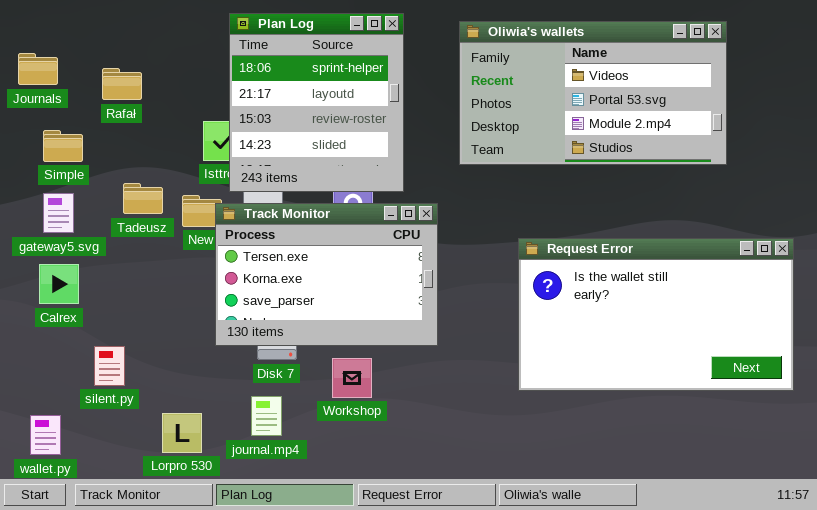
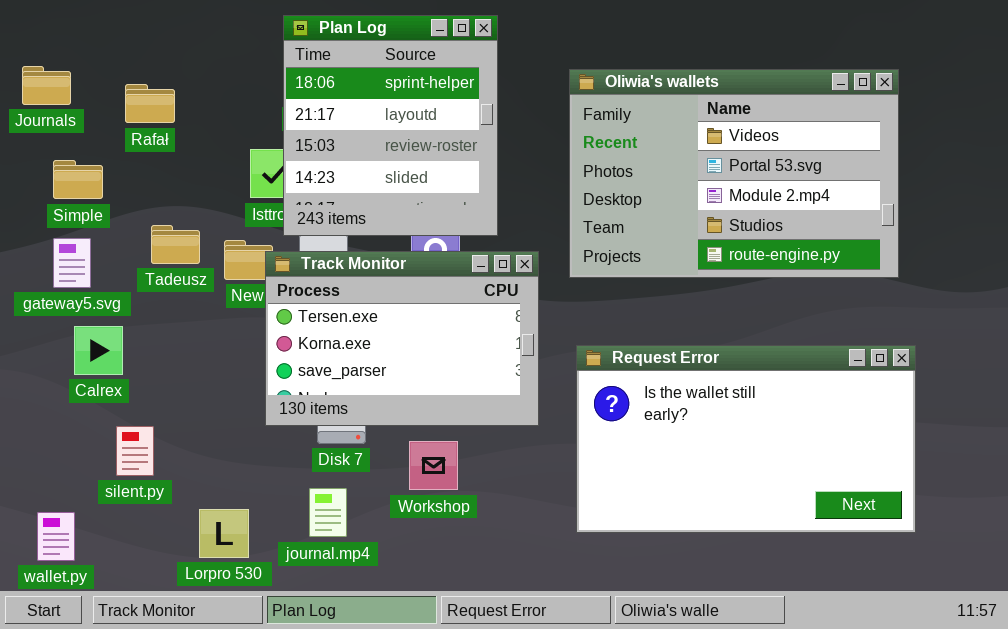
Oliwia's wallets: [459,21,727,165] -> [569,69,899,278], moved, resized
Request Error: [518,238,794,391] -> [576,345,916,533], moved
Calrex: [39,264,79,304] -> [74,326,123,375], moved

